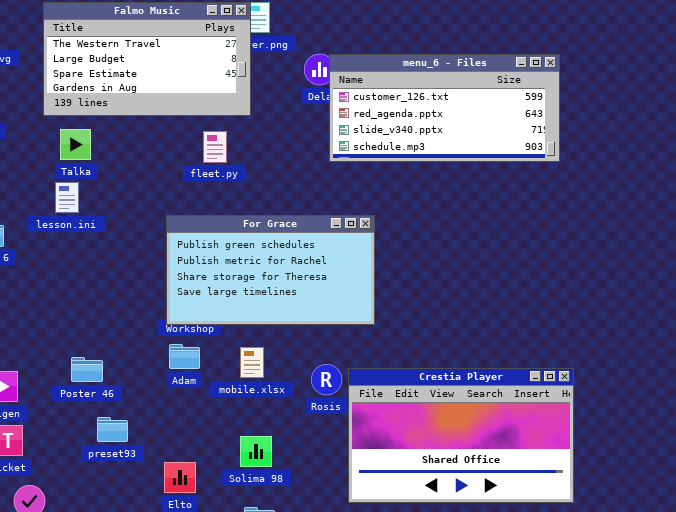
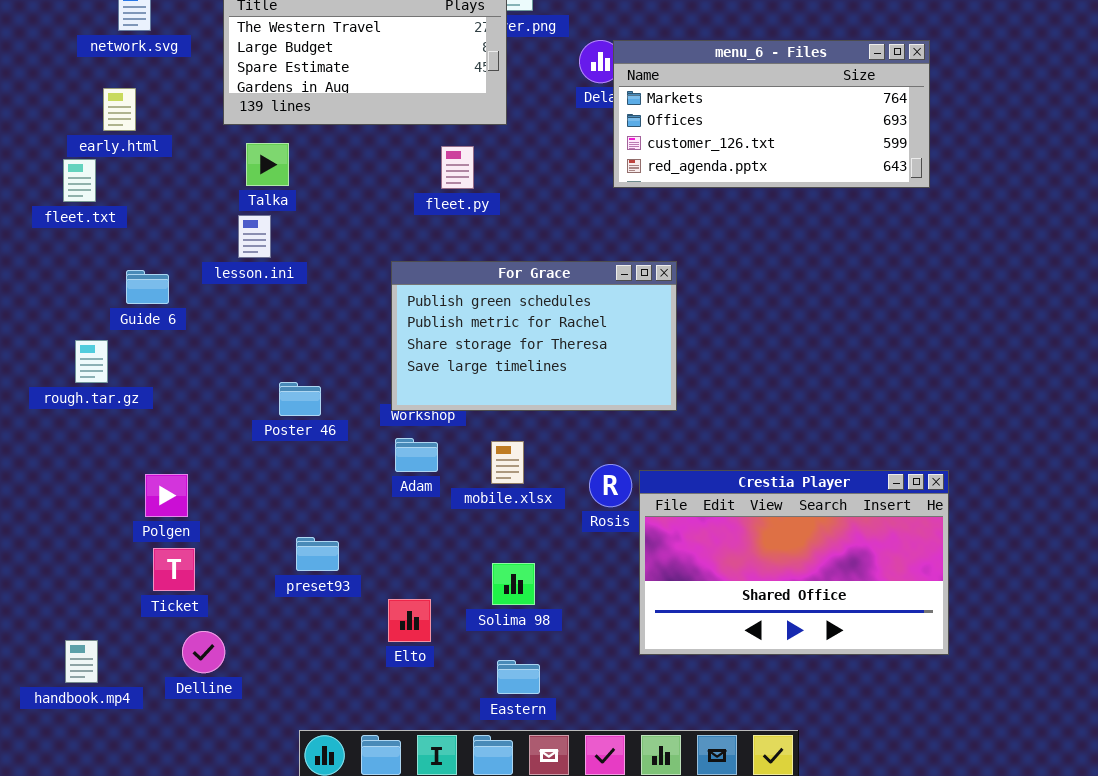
menu_6 - Files: [329,54,560,162] -> [613,40,930,188], scrolled up 2 rows
Poster 46: [71,357,103,382] -> [279,382,321,416], moved

